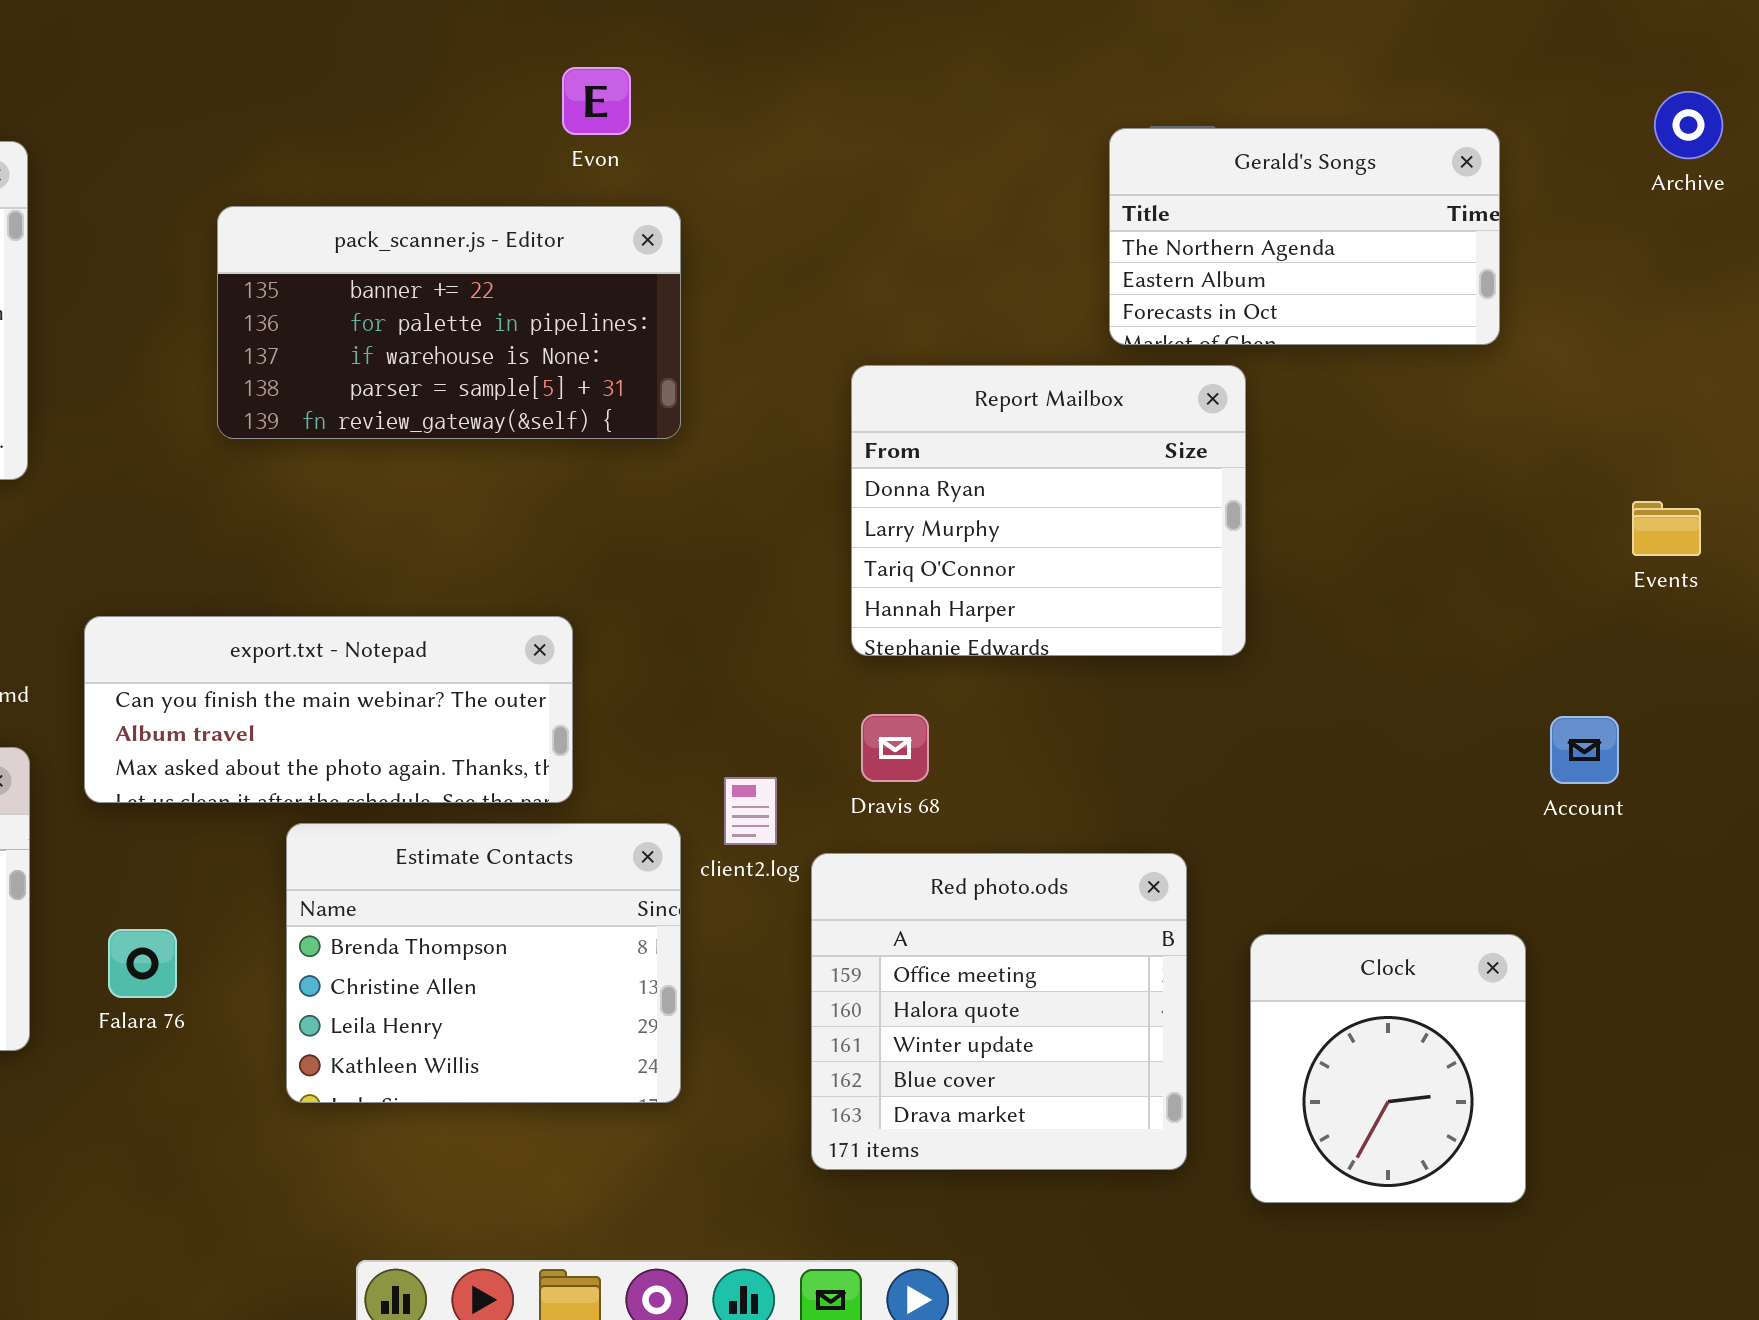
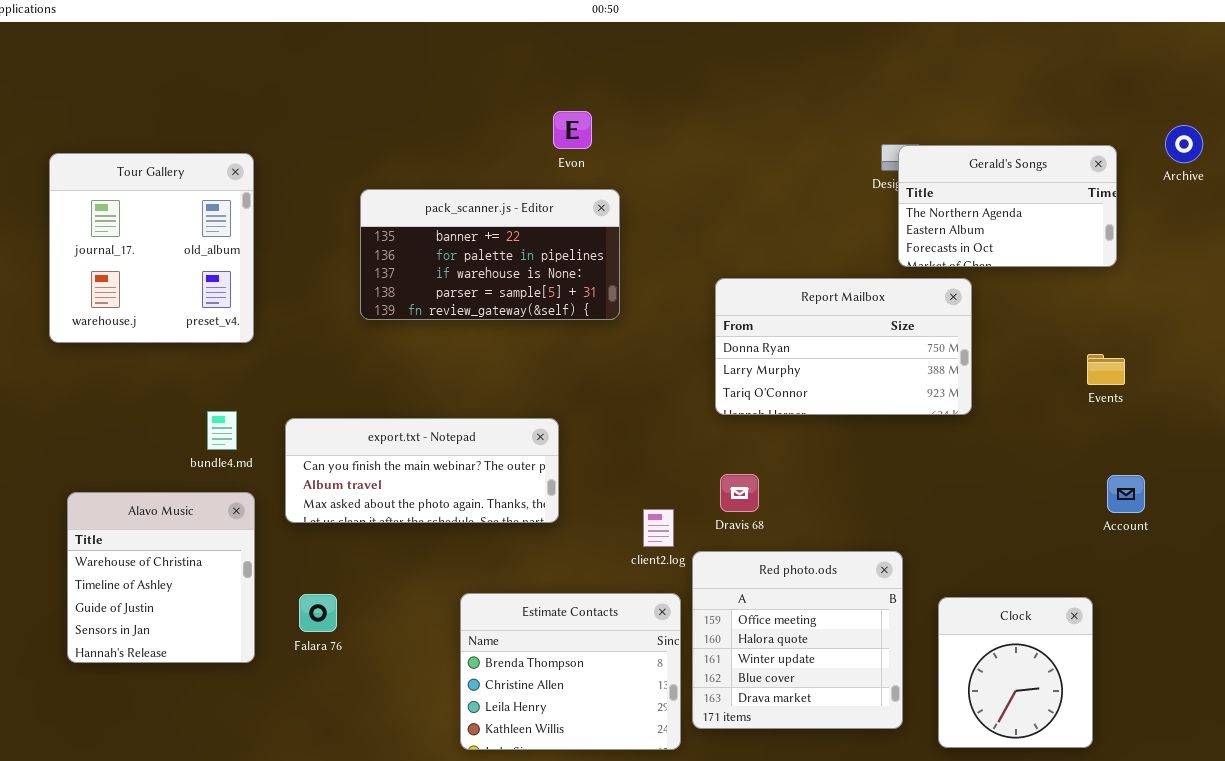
Gerald's Songs: [1109,128,1500,345] -> [898,145,1117,267], moved
Report Mailbox: [851,365,1246,656] -> [715,278,972,415], resized
Events: [1632,501,1701,556] -> [1087,354,1125,385], moved
Estimate Contacts: [286,823,681,1103] -> [460,593,681,750], moved

